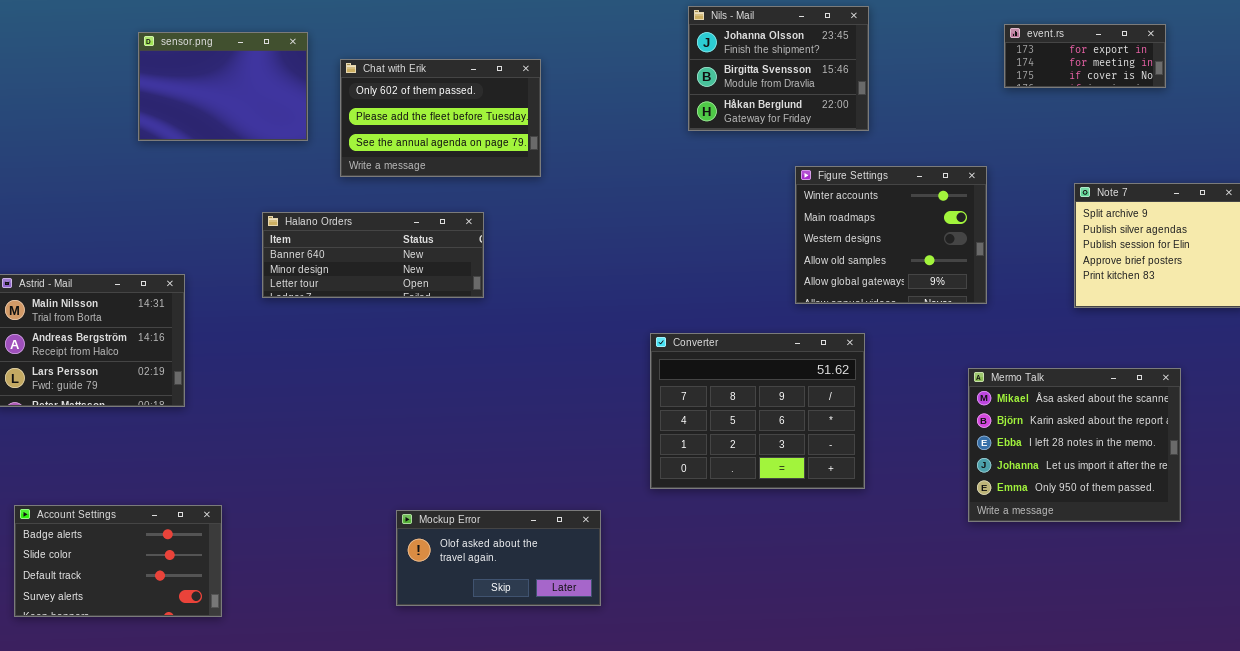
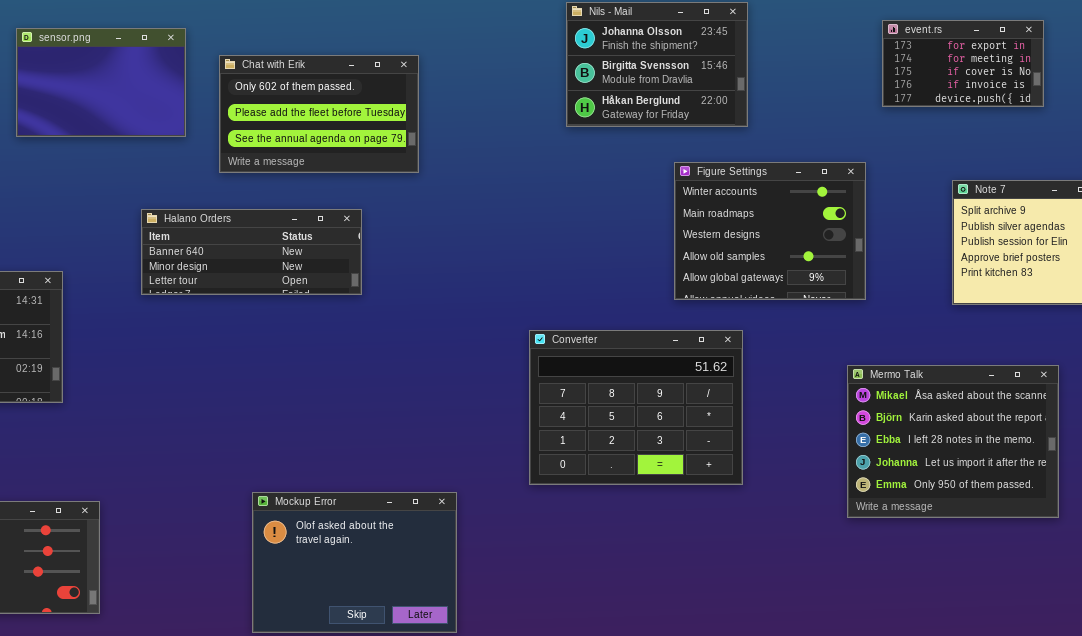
event.rs: [1004,24,1166,88] -> [882,20,1044,107], resized
Mockup Error: [396,510,601,606] -> [252,492,457,633], moved, resized

